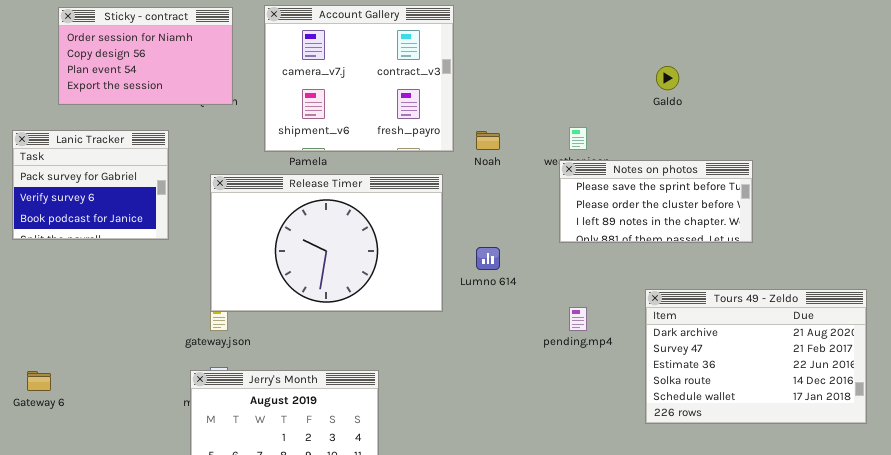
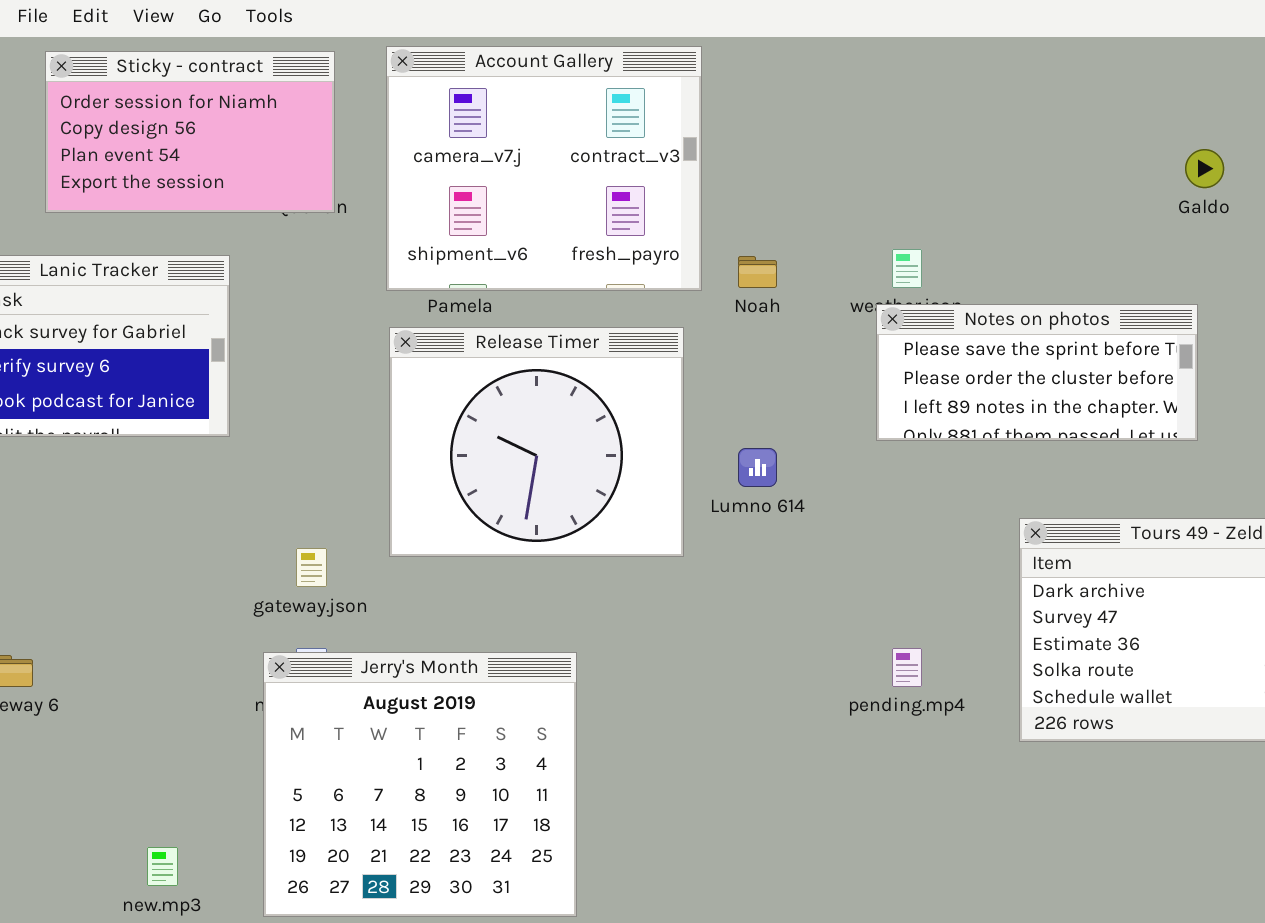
Galdo: [656,66,679,90] -> [1185,149,1224,188], moved
Release Timer: [210,174,443,312] -> [389,327,684,557], resized
pending.mp4: [569,307,587,331] -> [892,648,922,687], moved

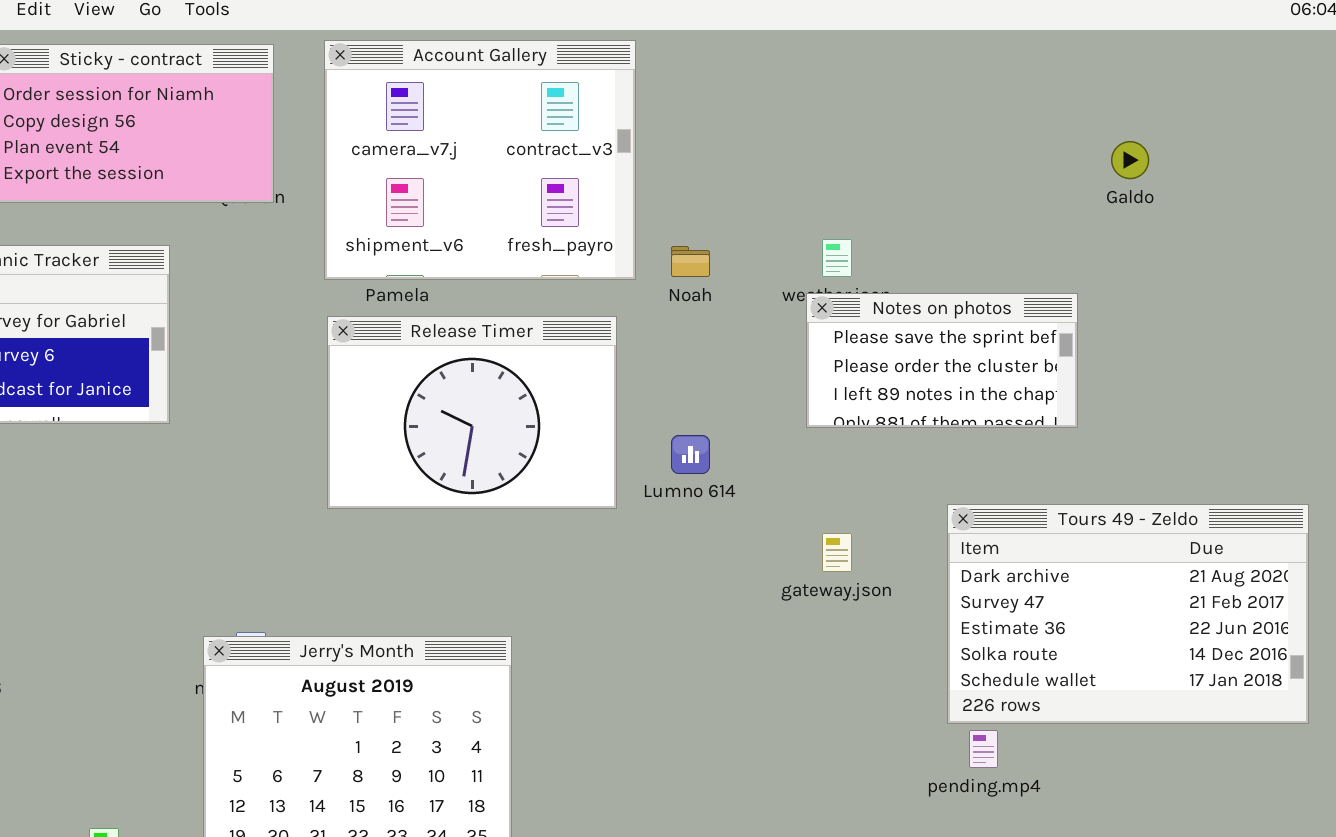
Notes on photos: [876,304,1198,441] -> [806,293,1078,428], resized
Release Timer: [389,327,684,557] -> [327,316,617,509], resized
gateway.json: [296,548,327,587] -> [822,533,852,572], moved
pending.mp4: [892,648,922,687] -> [969,730,998,768], moved

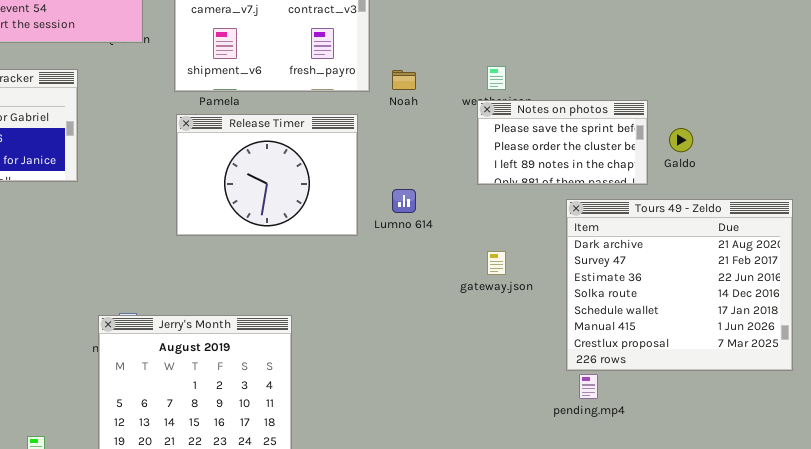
Galdo: [1111,141,1149,179] -> [669,128,693,152], moved
Tours 49 - Zeldo: [947,504,1309,724] -> [566,199,793,371], resized

